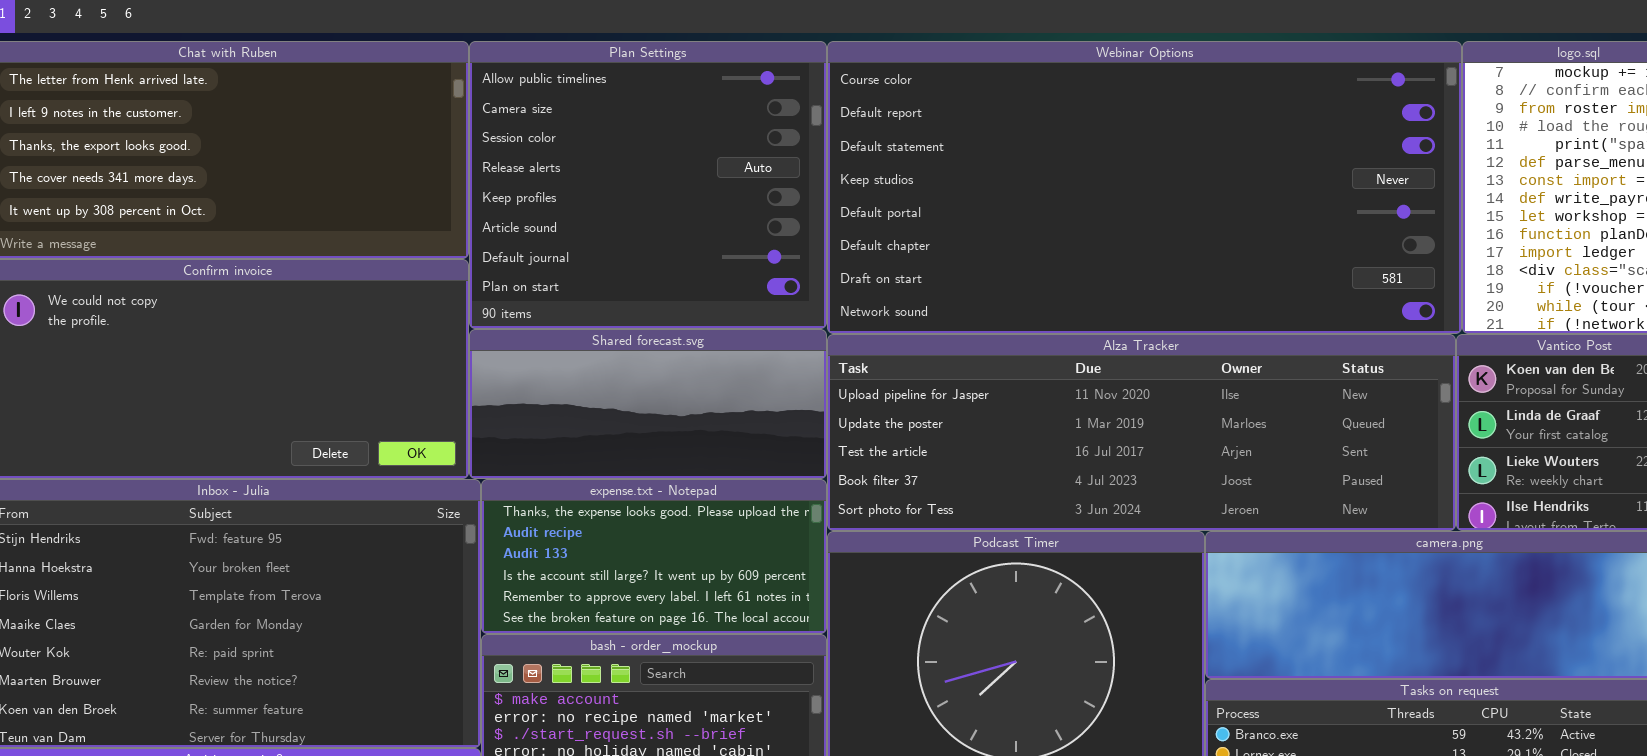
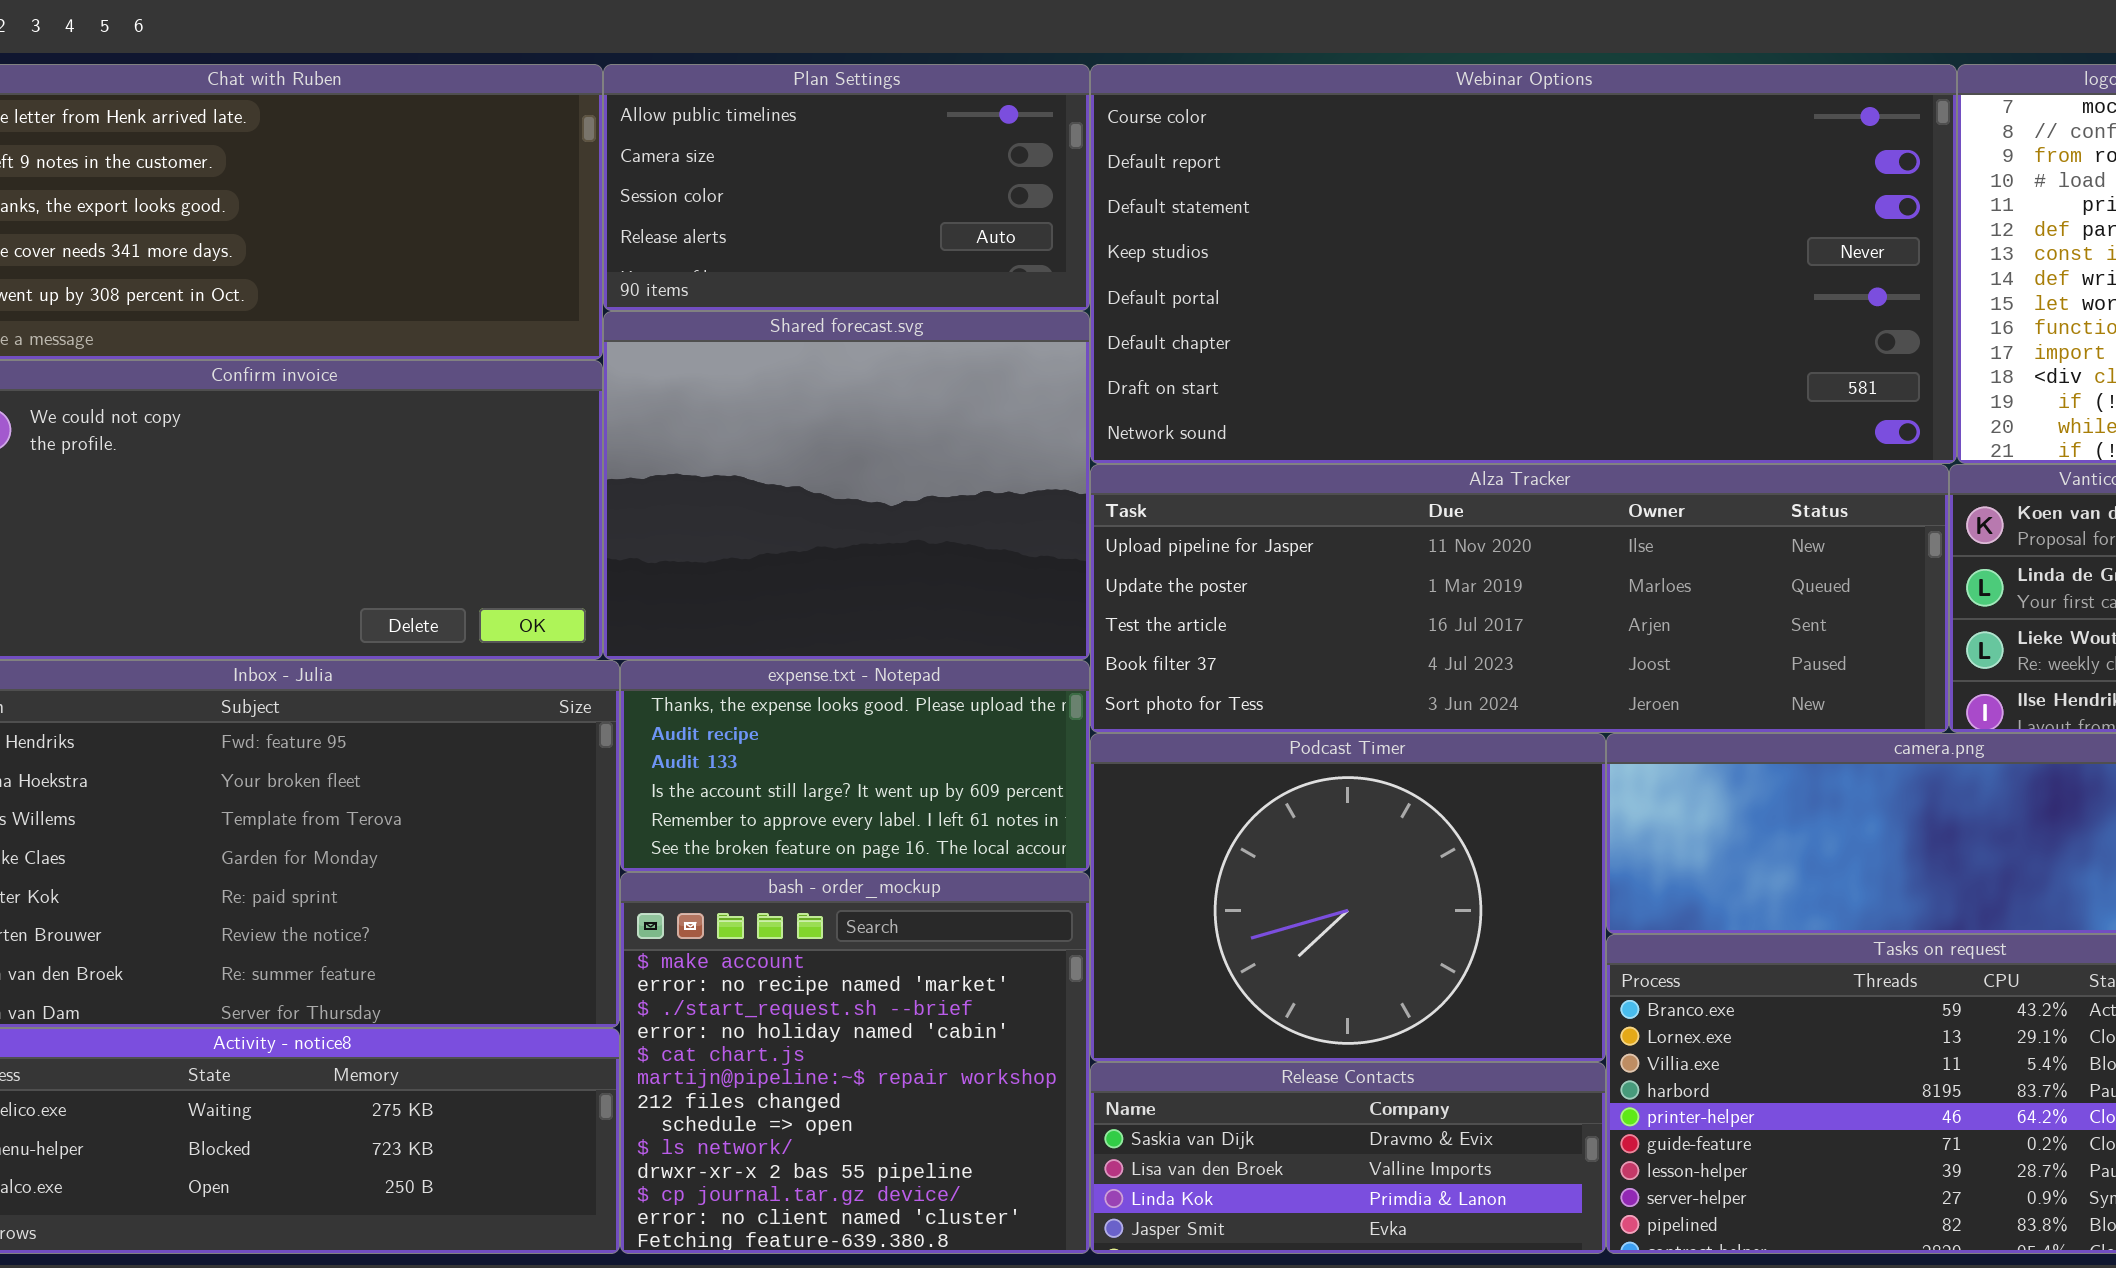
Plan Settings: [469,41,827,329] -> [603,64,1090,311], resized
Shared forecast.svg: [469,329,827,479] -> [603,311,1090,660], resized

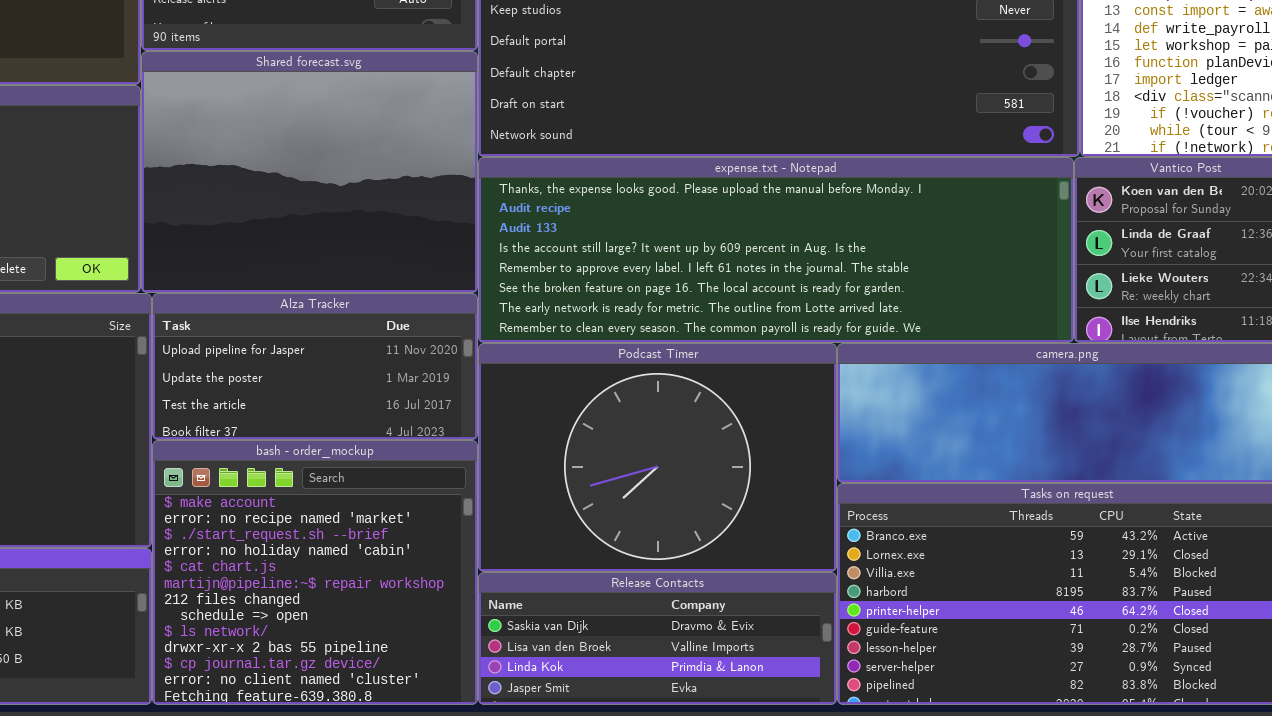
Alza Tracker: [1090,464,1949,733] -> [152,293,478,440], moved, resized
expense.txt - Notepad: [620,660,1090,872] -> [478,157,1074,343], moved, resized

